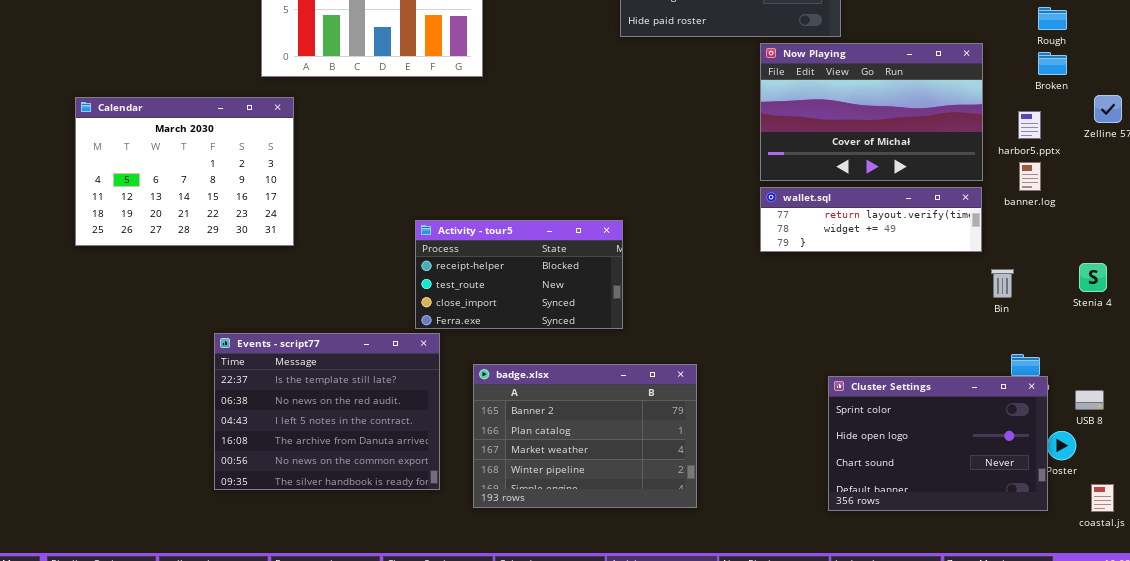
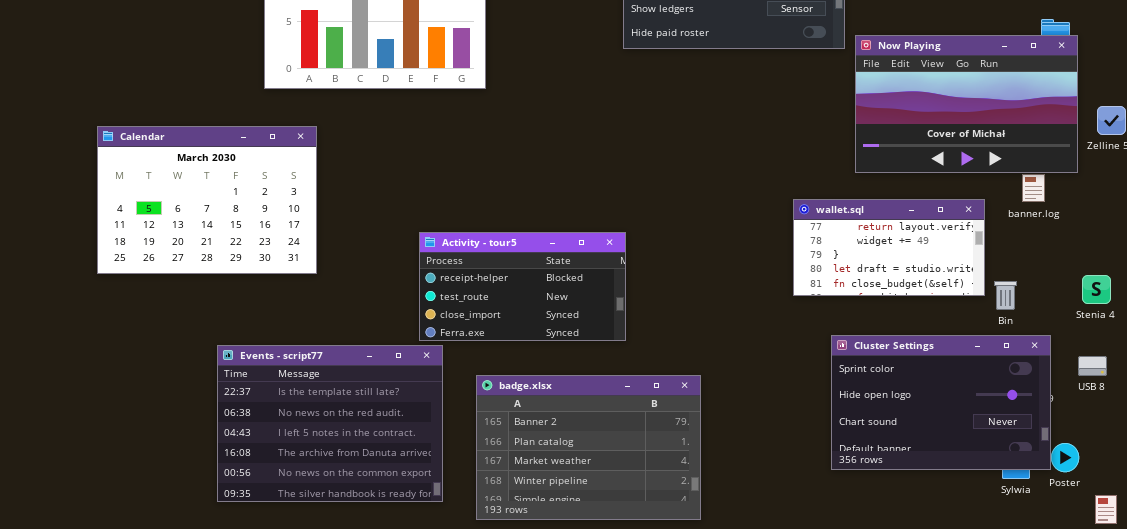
Now Playing: [760,43,983,181] -> [855,35,1078,173], moved
Calendar: [75,97,294,246] -> [97,126,317,274], moved
wallet.sql: [760,187,982,252] -> [793,199,985,296], resized
Cluster Settings: [828,376,1048,511] -> [831,335,1051,470], moved
USB 8: [1075,390,1104,410] -> [1078,356,1107,376], moved

